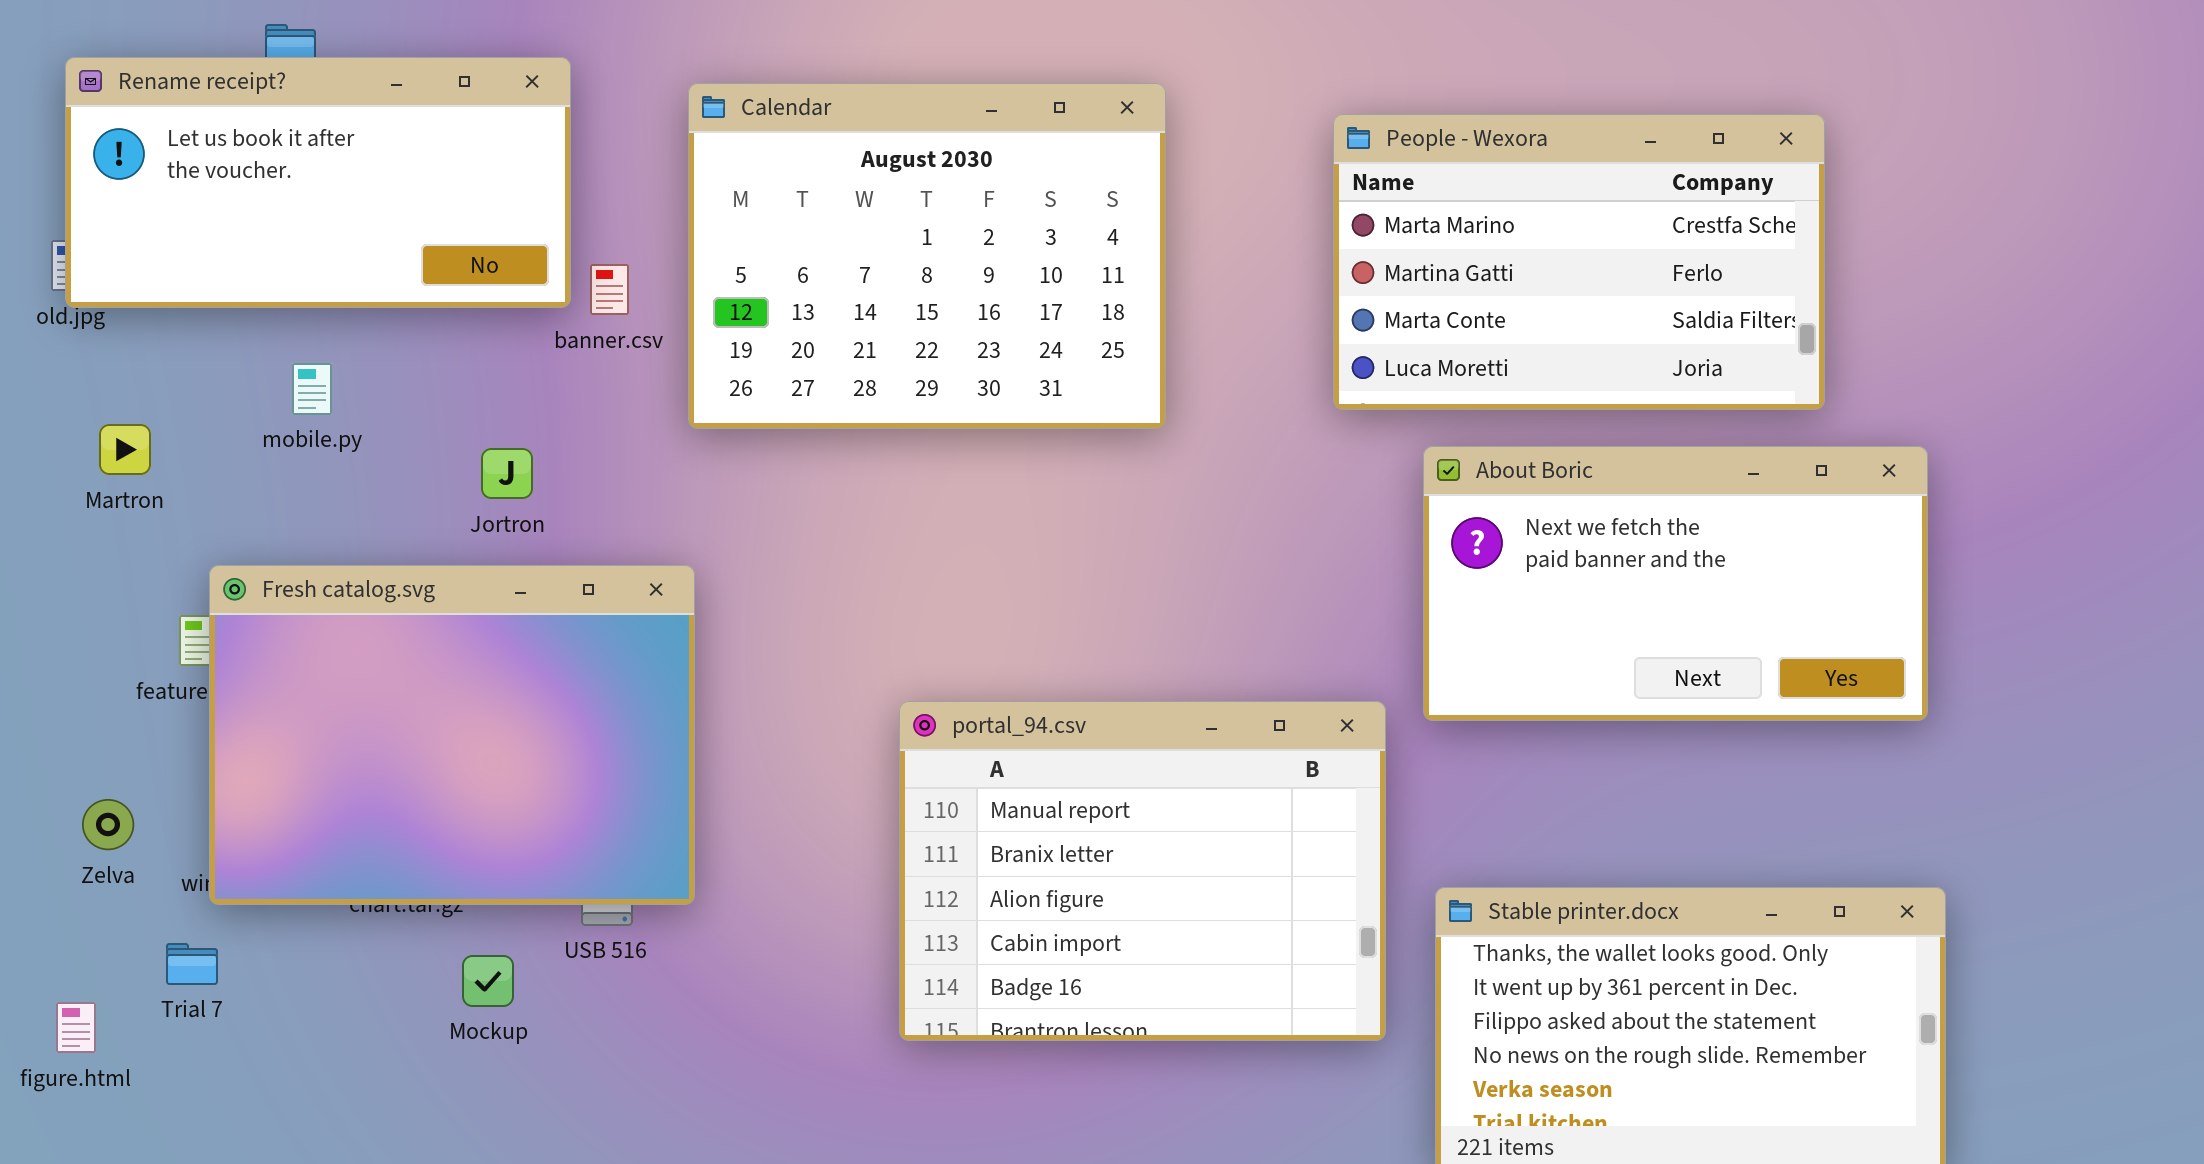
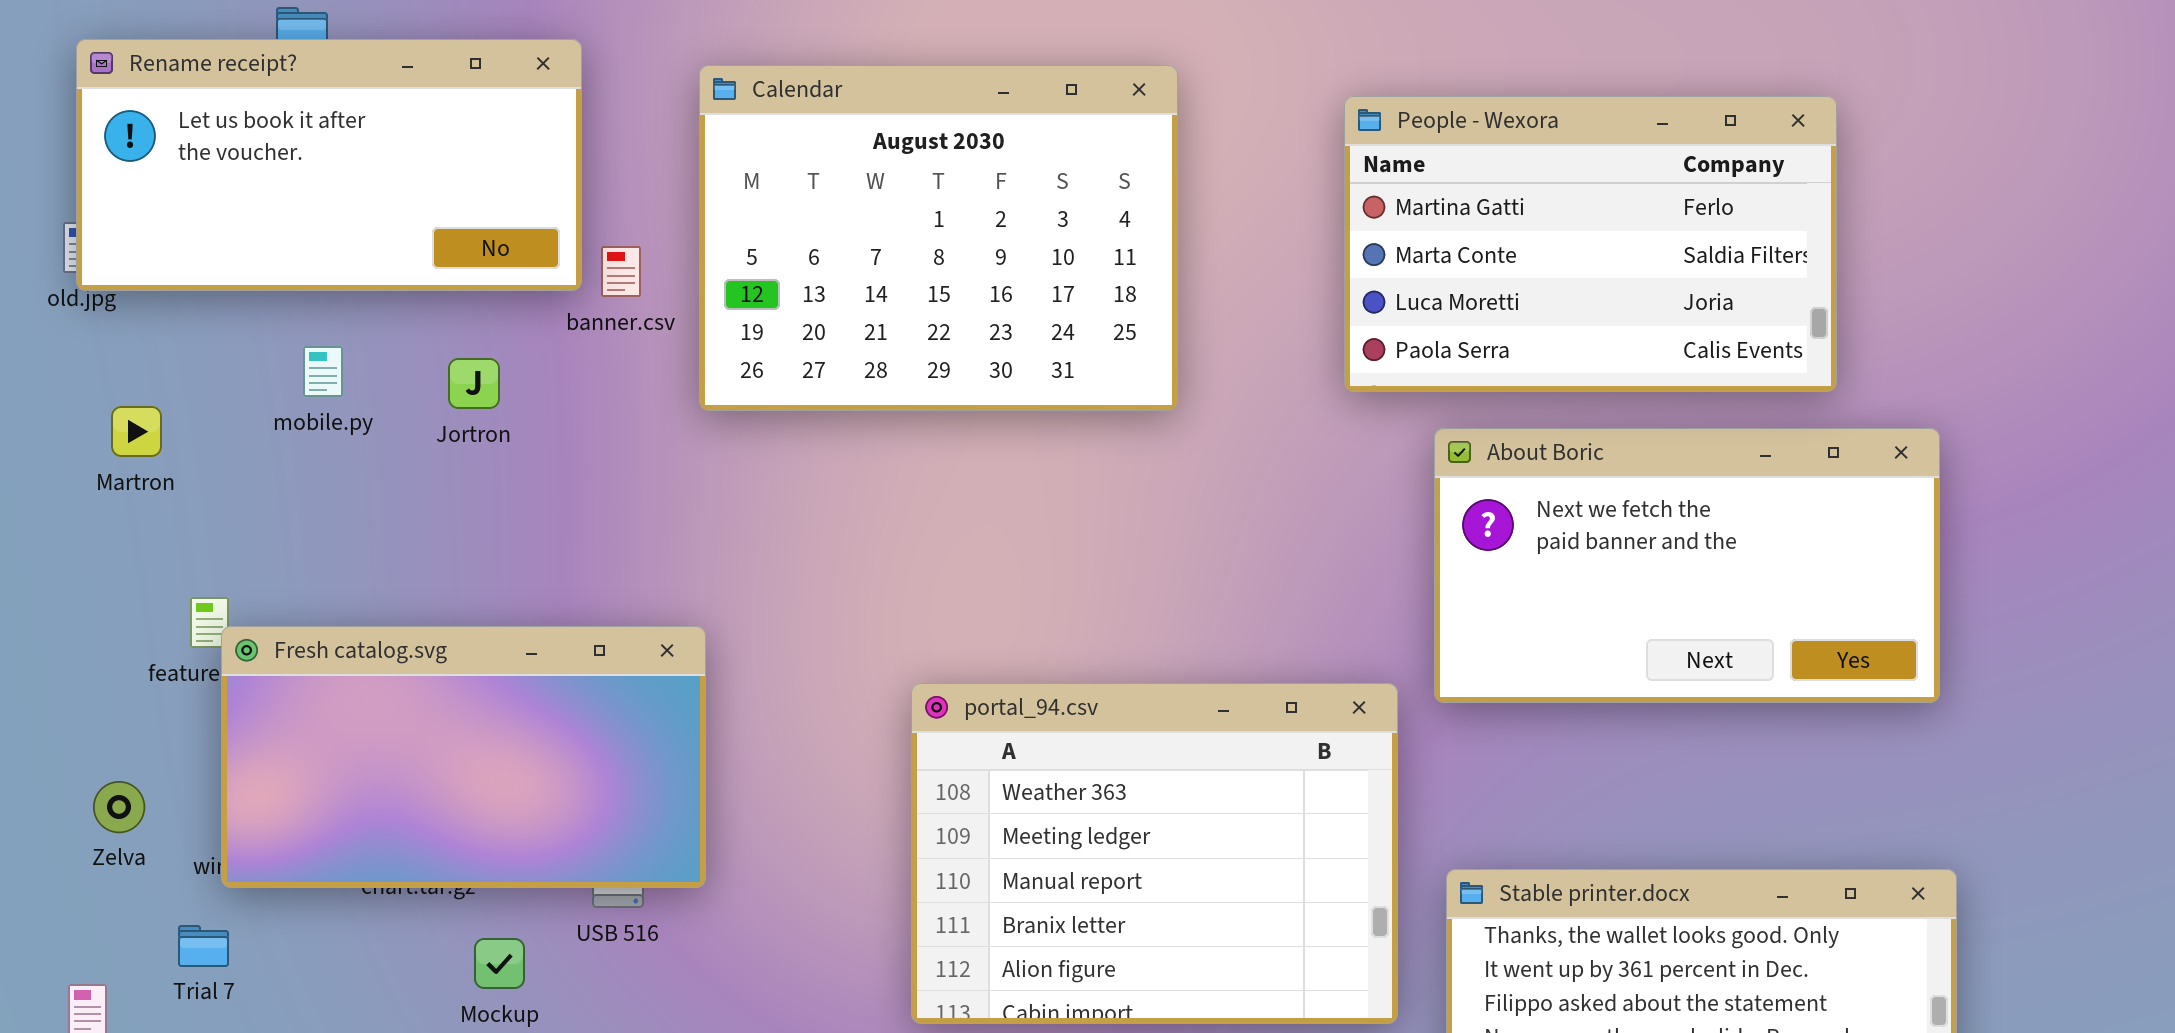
People - Wexora: [1333,114,1825,410] -> [1344,96,1837,392], scrolled down 1 row
Jortron: [481,448,533,499] -> [448,358,500,409], moved
Fresh catalog.svg: [209,565,695,905] -> [221,626,706,888], resized
portal_94.csv: [899,701,1386,1041] -> [911,683,1398,1024], scrolled up 2 rows

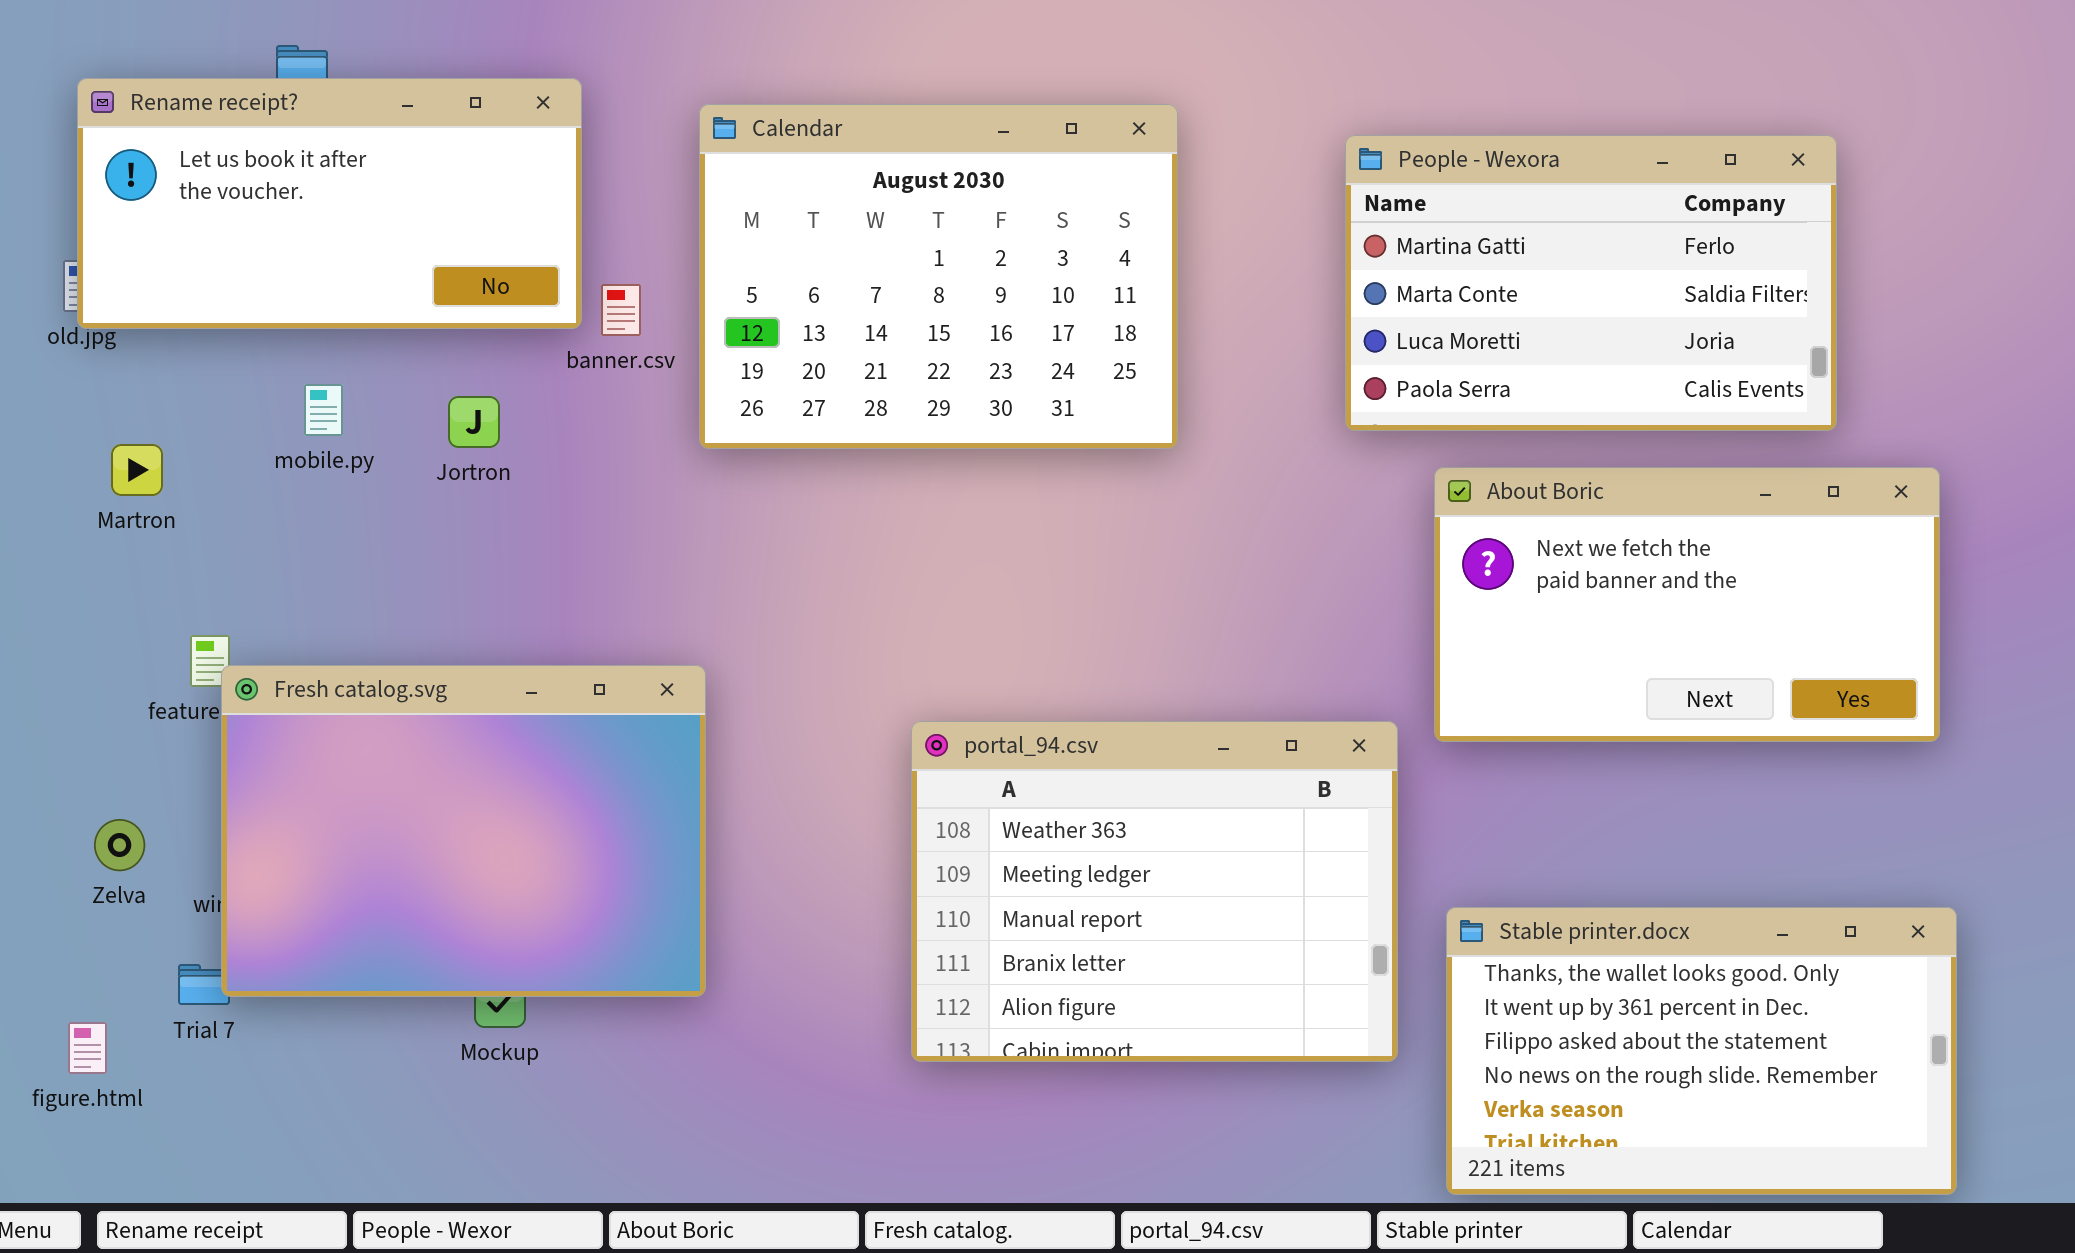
Fresh catalog.svg: [221,626,706,888] -> [221,665,706,997], resized

